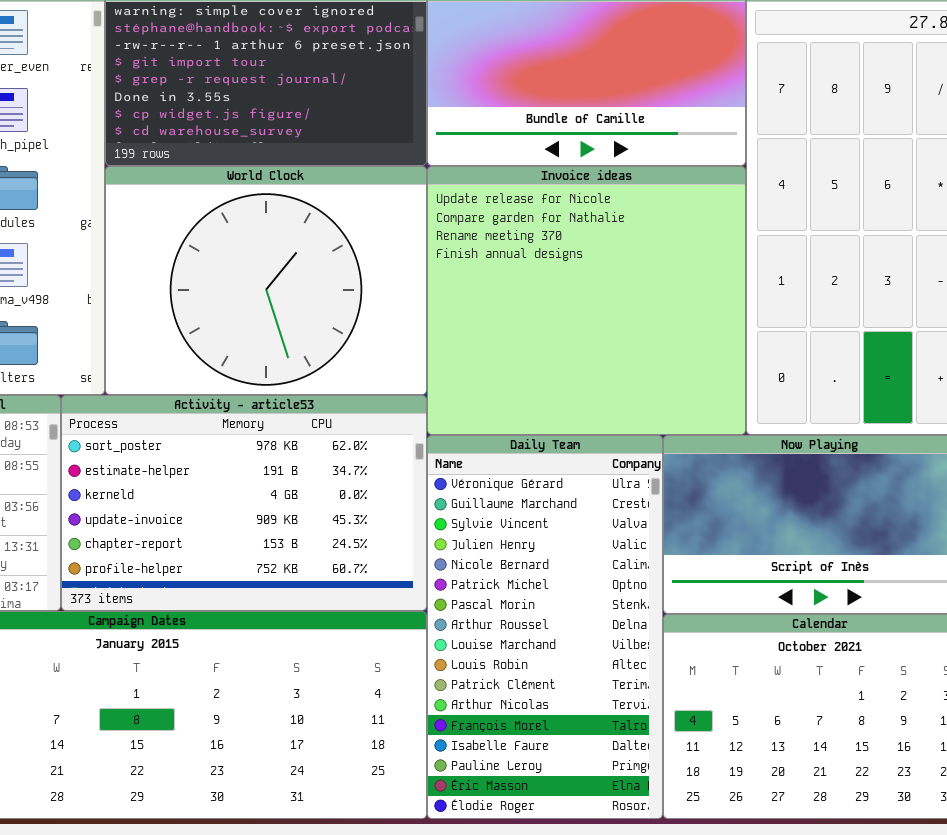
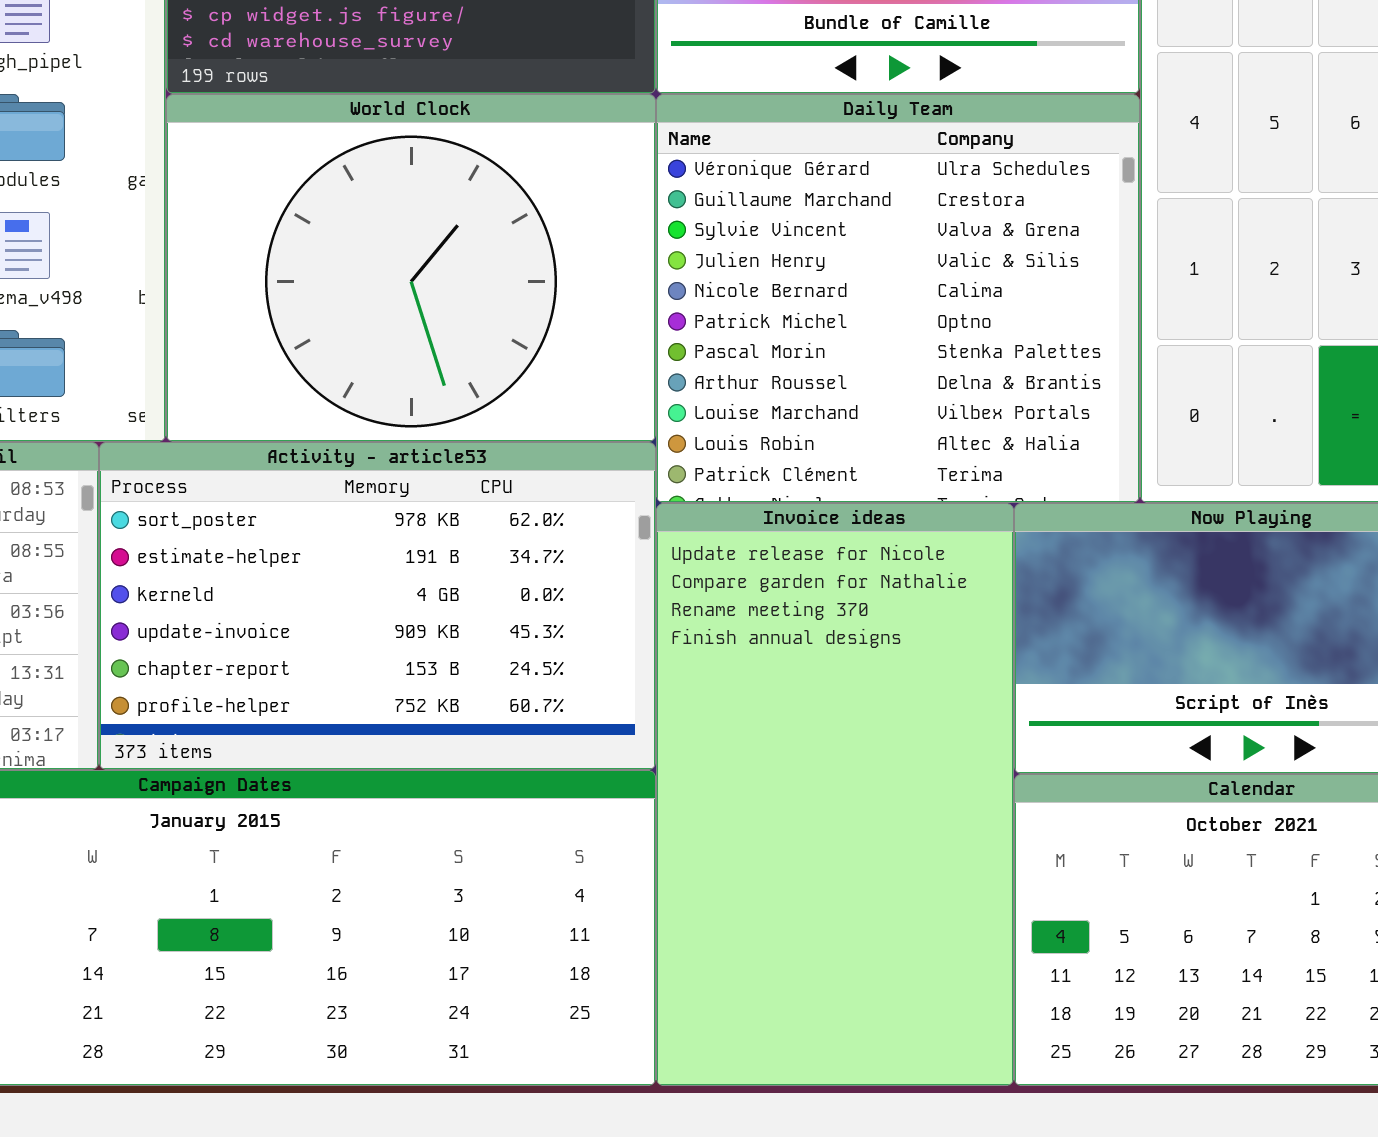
Invoice ideas: [427,166,746,435] -> [656,503,1014,1086], moved, resized
Daily Team: [427,435,663,819] -> [656,94,1140,503], moved, resized

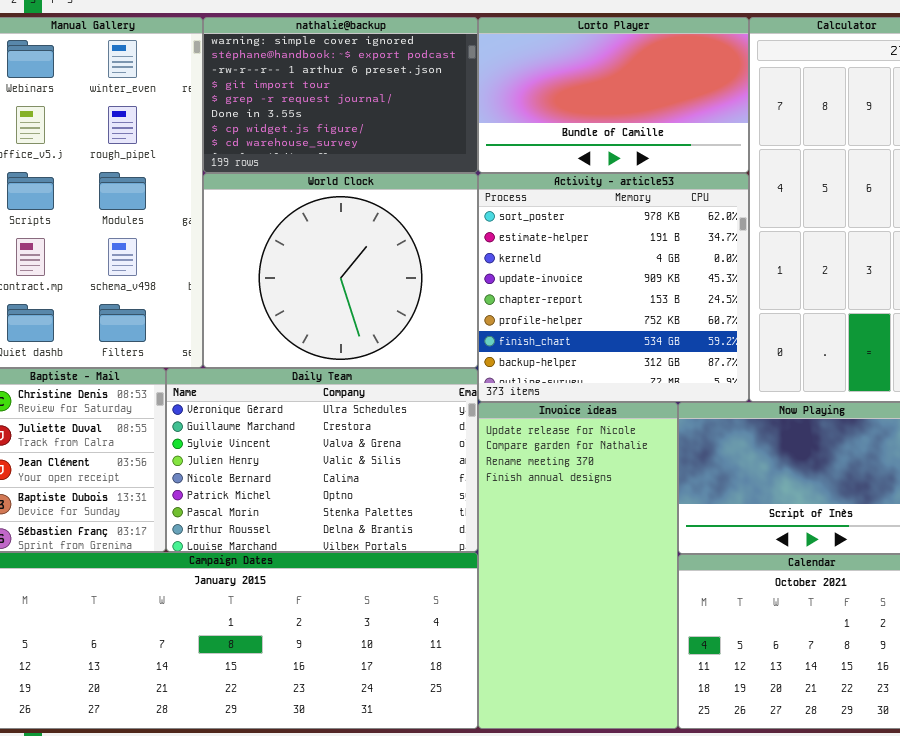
Daily Team: [656,94,1140,503] -> [166,368,478,552], moved, resized
Activity - article53: [99,442,656,770] -> [478,173,749,402], moved, resized

